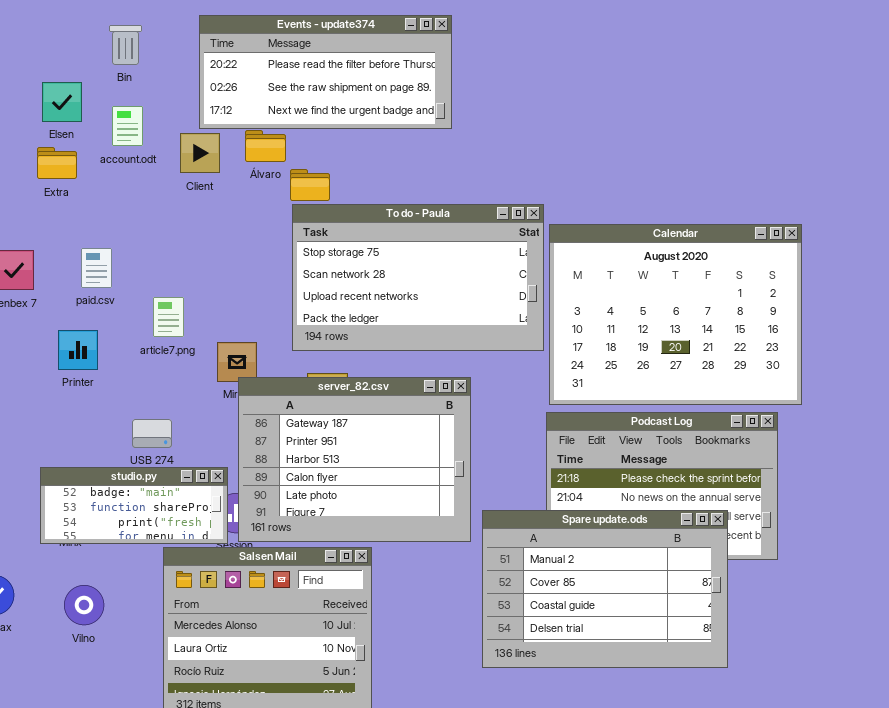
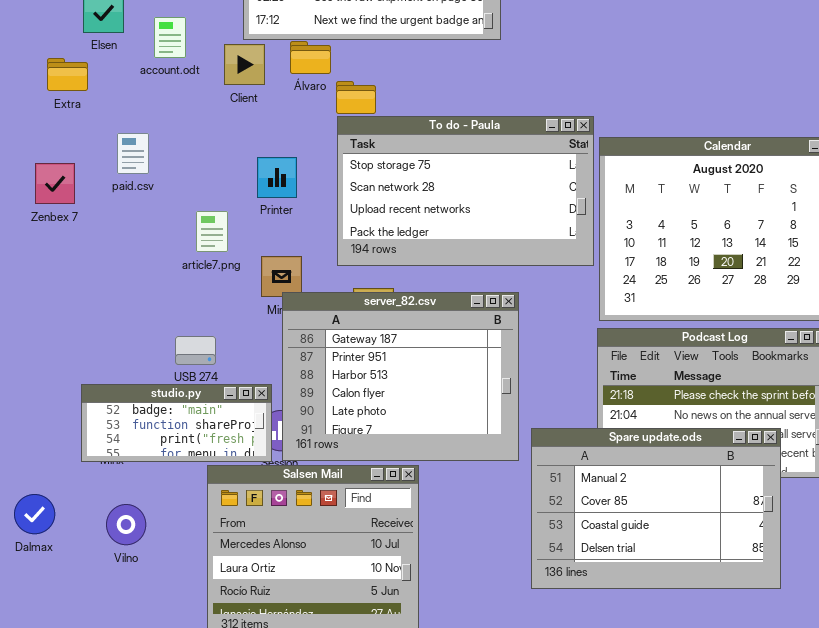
Extra: [37,147,77,179] -> [47,58,88,91], moved
paid.csv: [81,248,112,288] -> [117,133,149,174], moved
Printer: [58,330,98,370] -> [257,157,297,198], moved

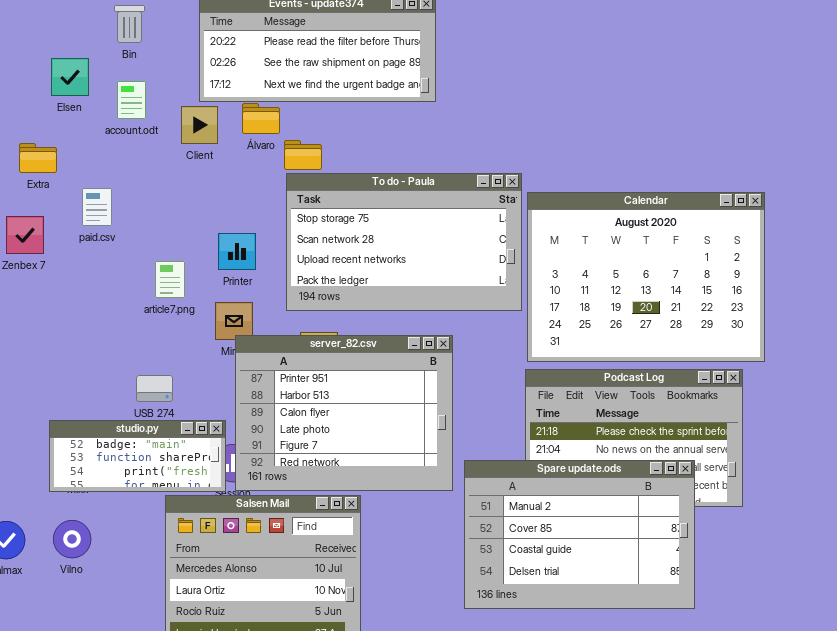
Extra: [47,58,88,91] -> [19,143,57,173], moved
Printer: [257,157,297,198] -> [218,233,256,270], moved
server_82.csv: [282,292,519,461] -> [235,335,453,491], scrolled down 1 row
Vilno: [106,504,146,545] -> [53,520,91,558], moved

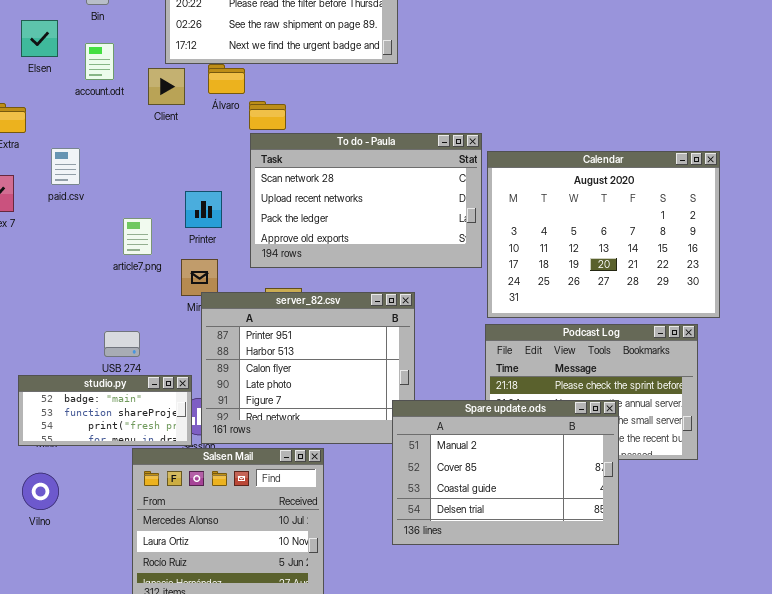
To do - Paula: [286,173,522,311] -> [250,133,482,268], scrolled down 1 row
Spare update.ods: [464,460,695,609] -> [392,400,619,545], moved

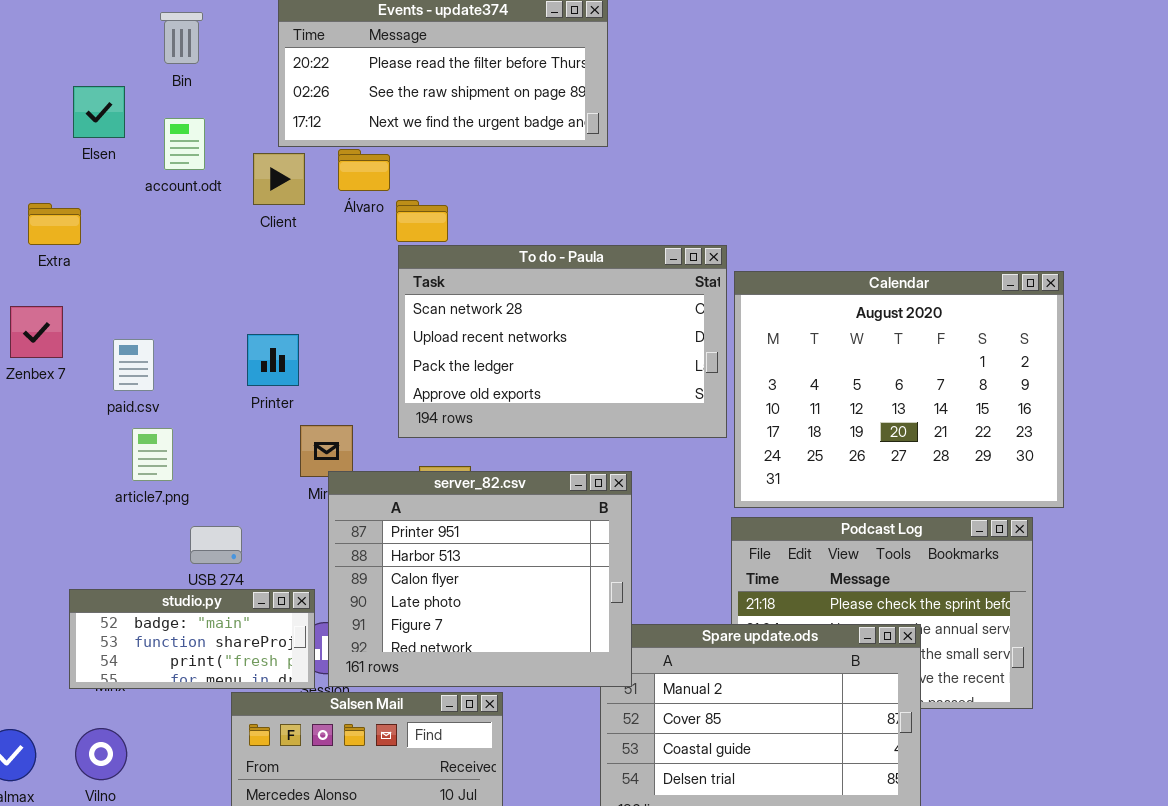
paid.csv: [51,148,80,185] -> [113,339,154,391], moved
Printer: [185,191,222,228] -> [247,334,299,386], moved
article7.png: [123,218,152,255] -> [132,428,173,481], moved
server_82.csv: [201,292,415,444] -> [328,471,632,687], raised

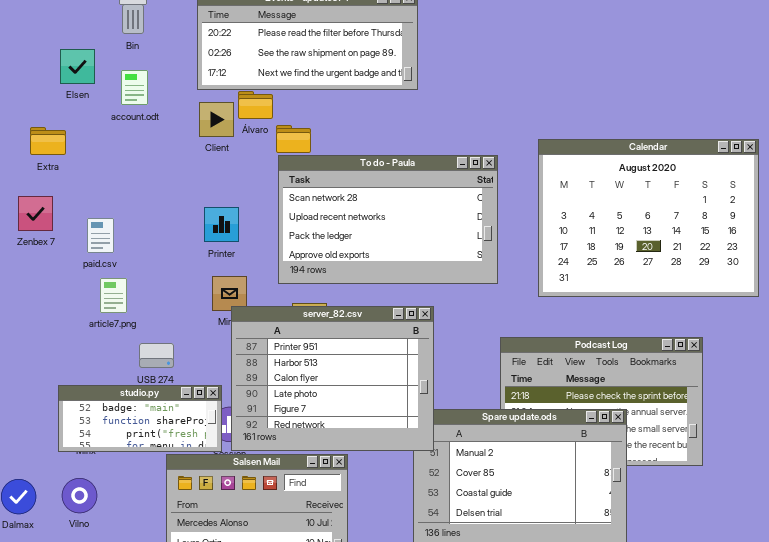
Client: [253,153,305,205] -> [199,102,234,137], moved
Calendar: [734,271,1064,508] -> [538,139,759,297], moved
Printer: [247,334,299,386] -> [204,207,239,242], moved

